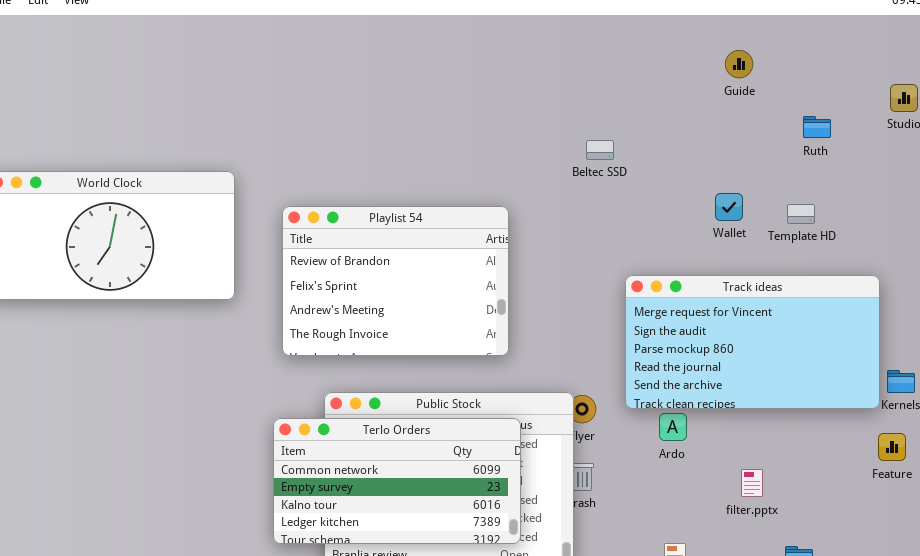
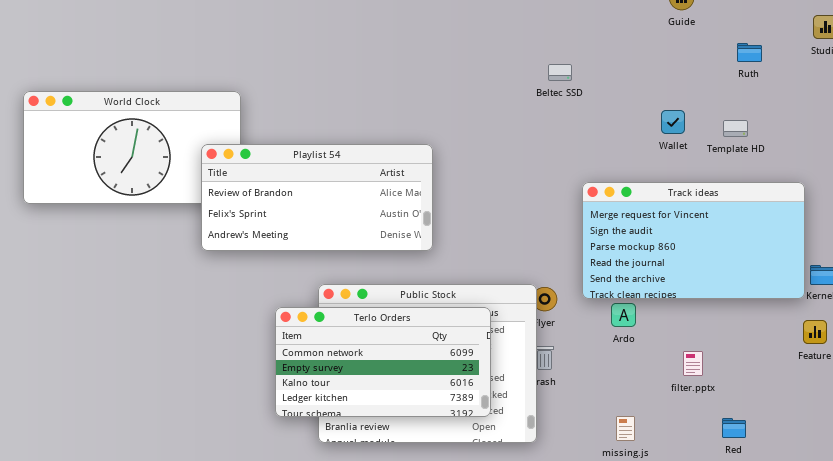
Playlist 54: [282,206,509,356] -> [201,144,433,251], moved, resized

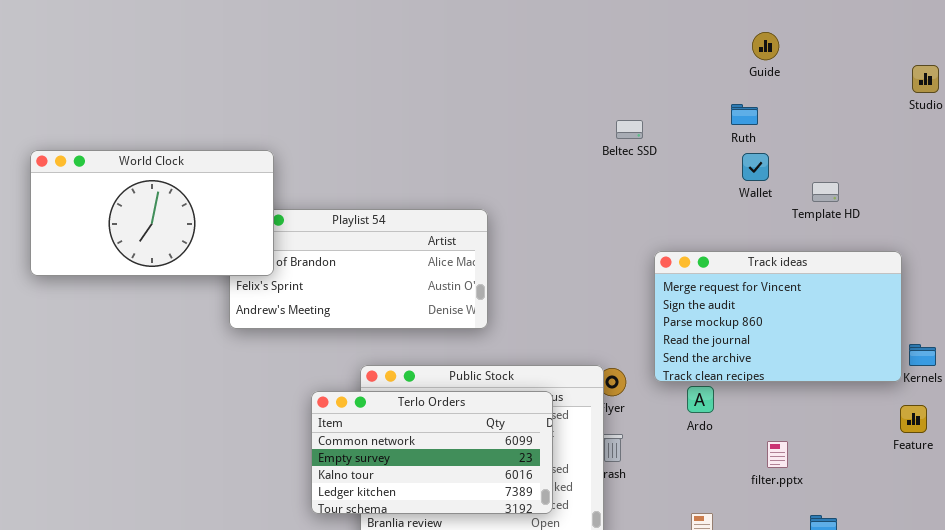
Ruth: [737,43,762,62] -> [731,104,758,125], moved
World Clock: [23,91,241,204] -> [30,150,274,276], raised
Wallet: [661,110,685,134] -> [742,153,769,181], moved

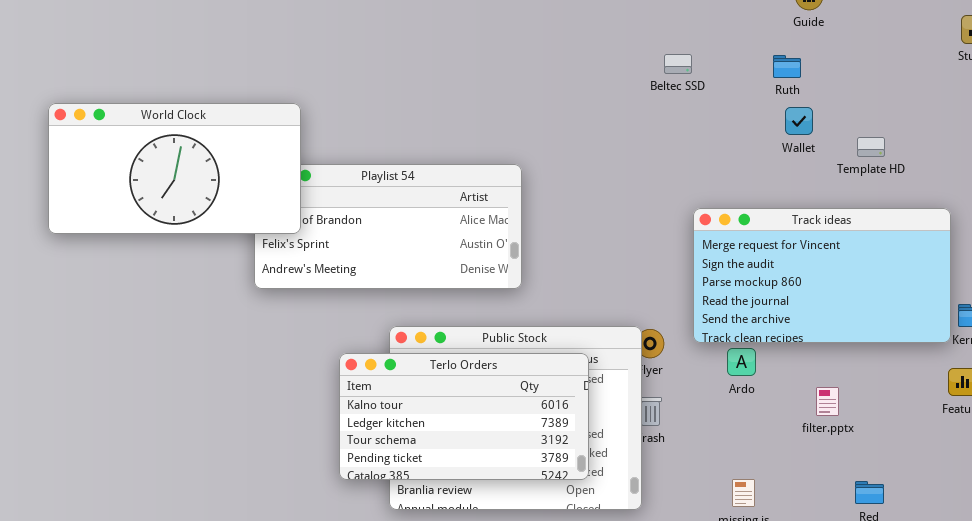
Beltec SSD: [616,120,643,139] -> [664,54,692,74], moved
Terlo Orders: [311,391,553,514] -> [339,353,589,480], scrolled down 2 rows
filter.pptx: [767,441,788,468] -> [816,387,839,416], moved

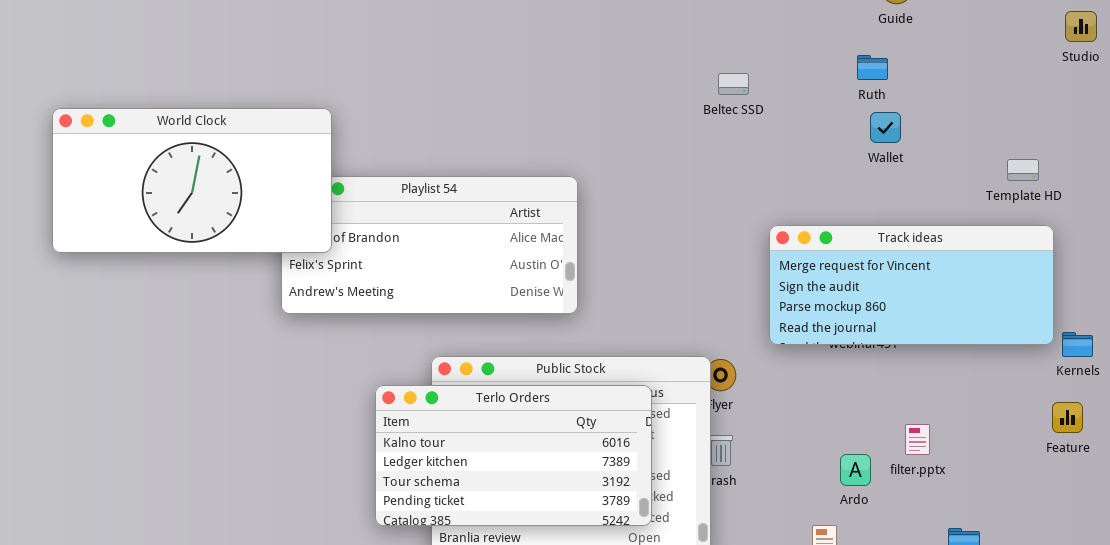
Beltec SSD: [664,54,692,74] -> [718,73,749,95], moved
Template HD: [857,137,885,157] -> [1007,159,1039,181], moved
Track ideas: [693,208,951,343] -> [769,225,1054,345], resized
Ardo: [727,348,756,376] -> [840,454,871,486], moved

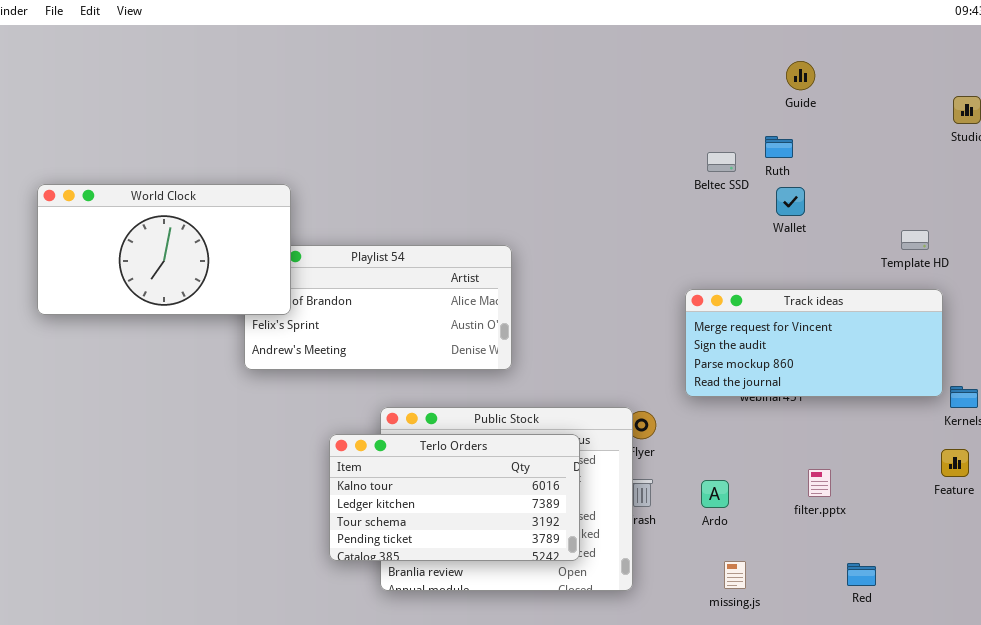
Beltec SSD: [718,73,749,95] -> [707,152,736,172], moved
Ardo: [840,454,871,486] -> [701,480,729,508], moved

